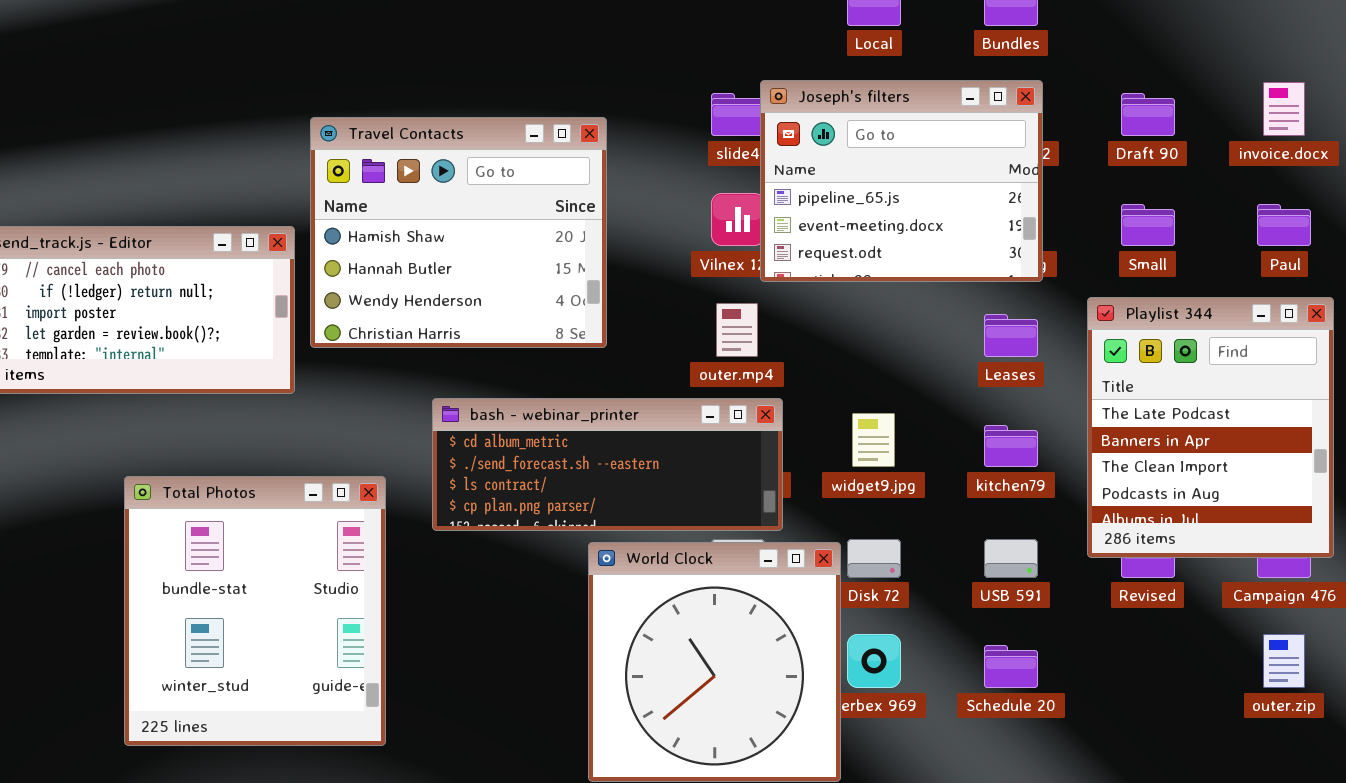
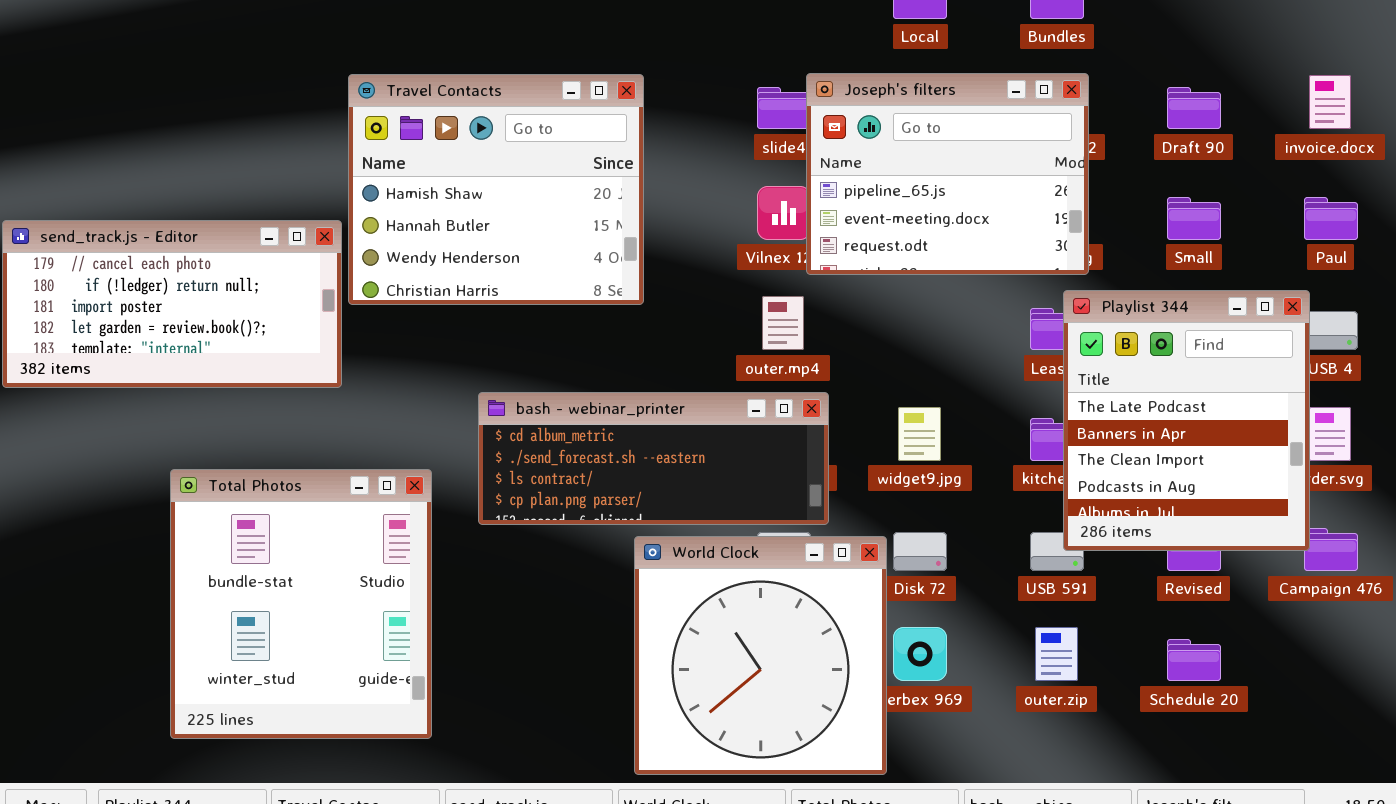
Travel Contacts: [310,117,607,348] -> [348,74,644,305], moved
Playlist 344: [1087,297,1334,558] -> [1063,290,1310,551], moved
outer.zip: [1263,634,1305,688] -> [1035,627,1078,681], moved
Schedule 20: [984,645,1038,688] -> [1167,639,1221,681], moved

